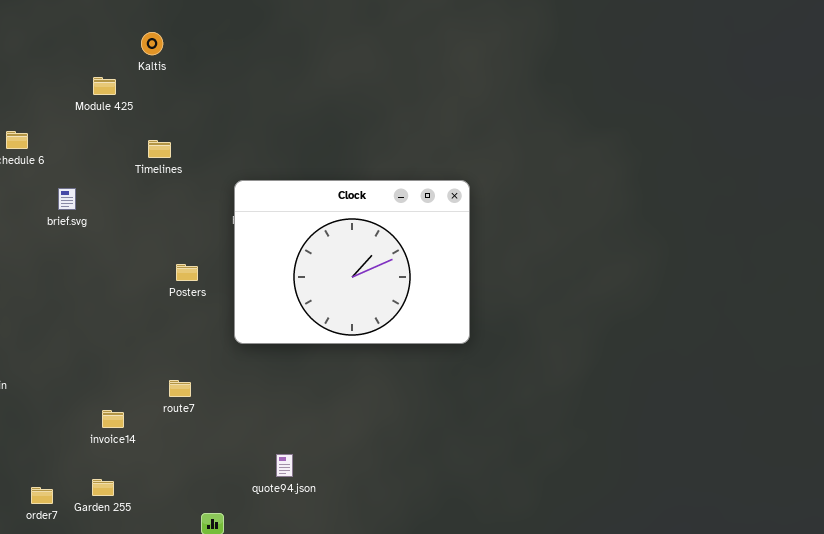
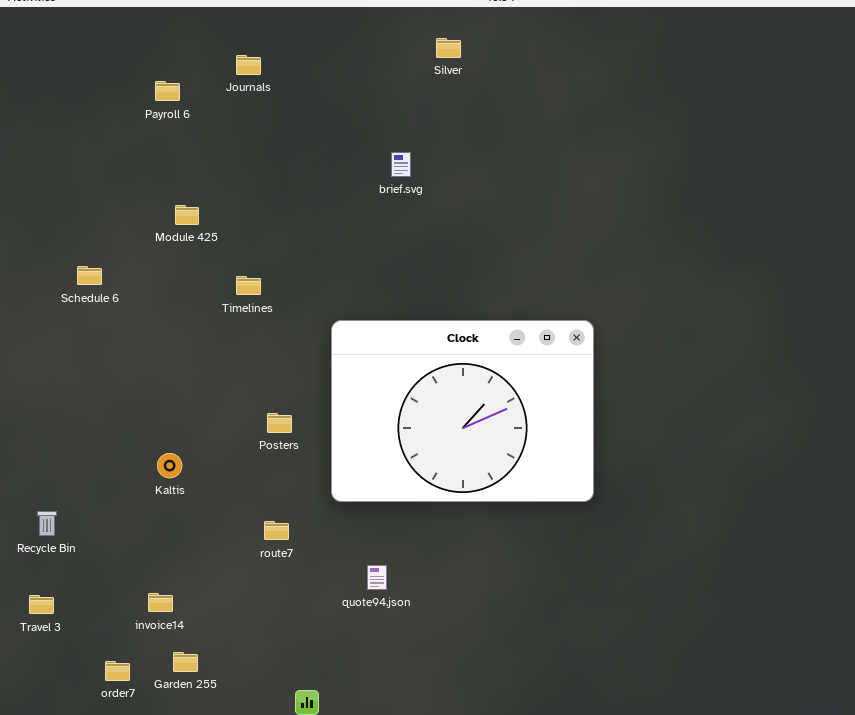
Kaltis: [141,32,163,55] -> [157,453,182,478], moved
brief.svg: [58,188,76,210] -> [391,152,411,177], moved
route7: [169,380,191,397] -> [264,521,289,540], moved
invoice14: [102,410,124,428] -> [148,593,173,612], moved
quote94.json: [276,454,293,477] -> [367,565,387,590], moved

